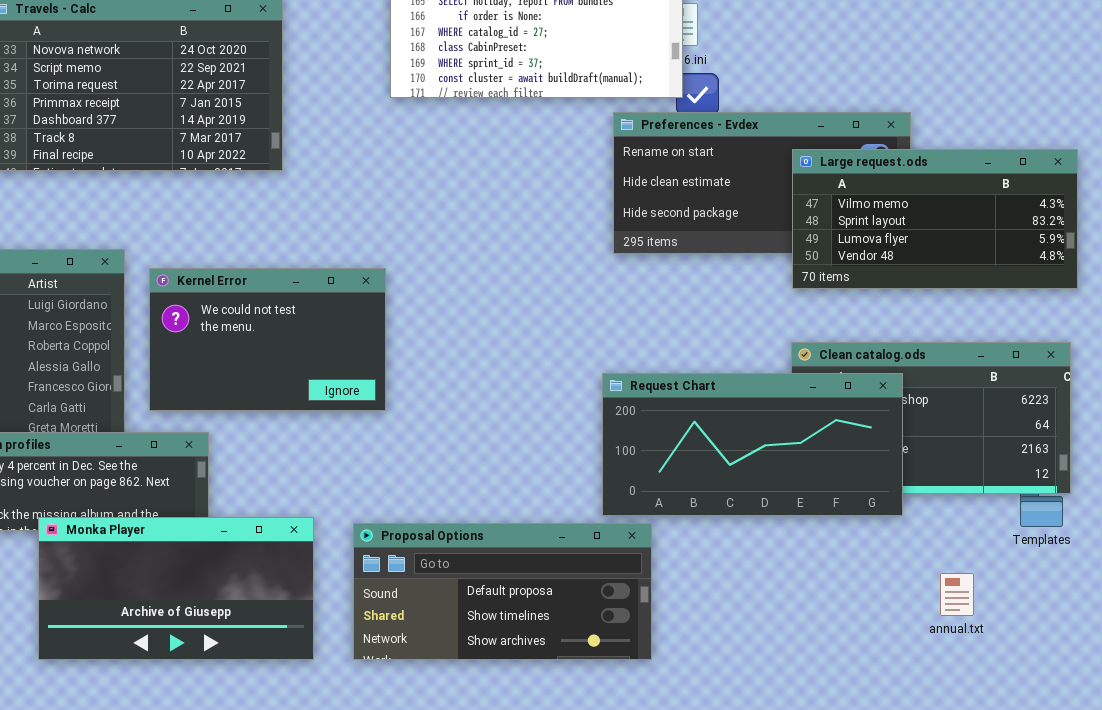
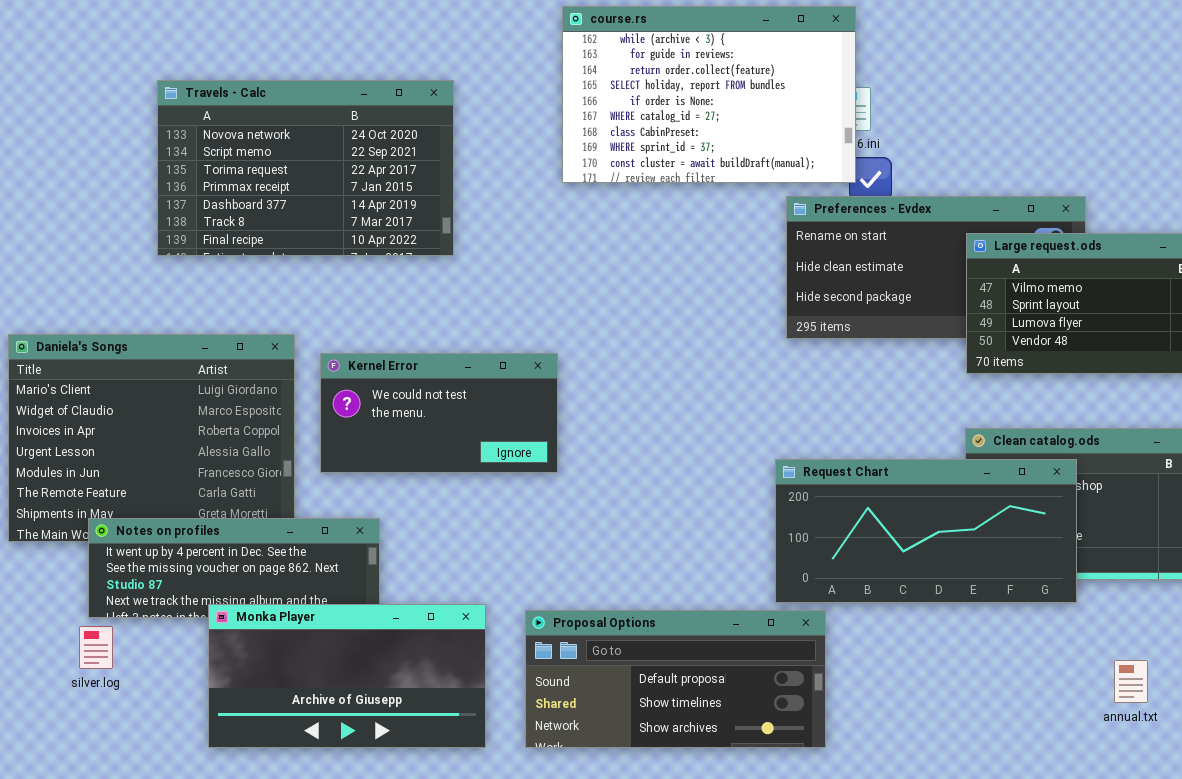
Kernel Error: [149,268,386,411] -> [320,353,558,473], resized

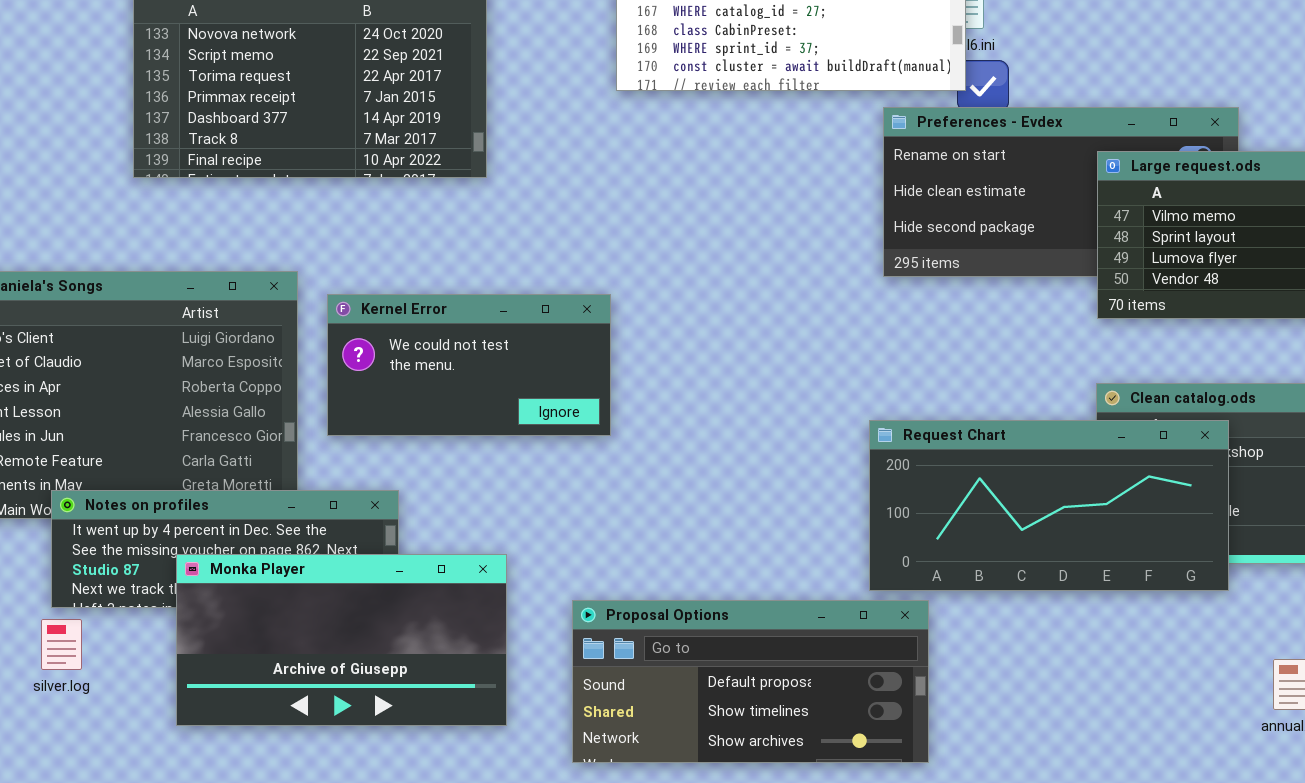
Monka Player: [208,604,486,748] -> [176,554,507,726], moved

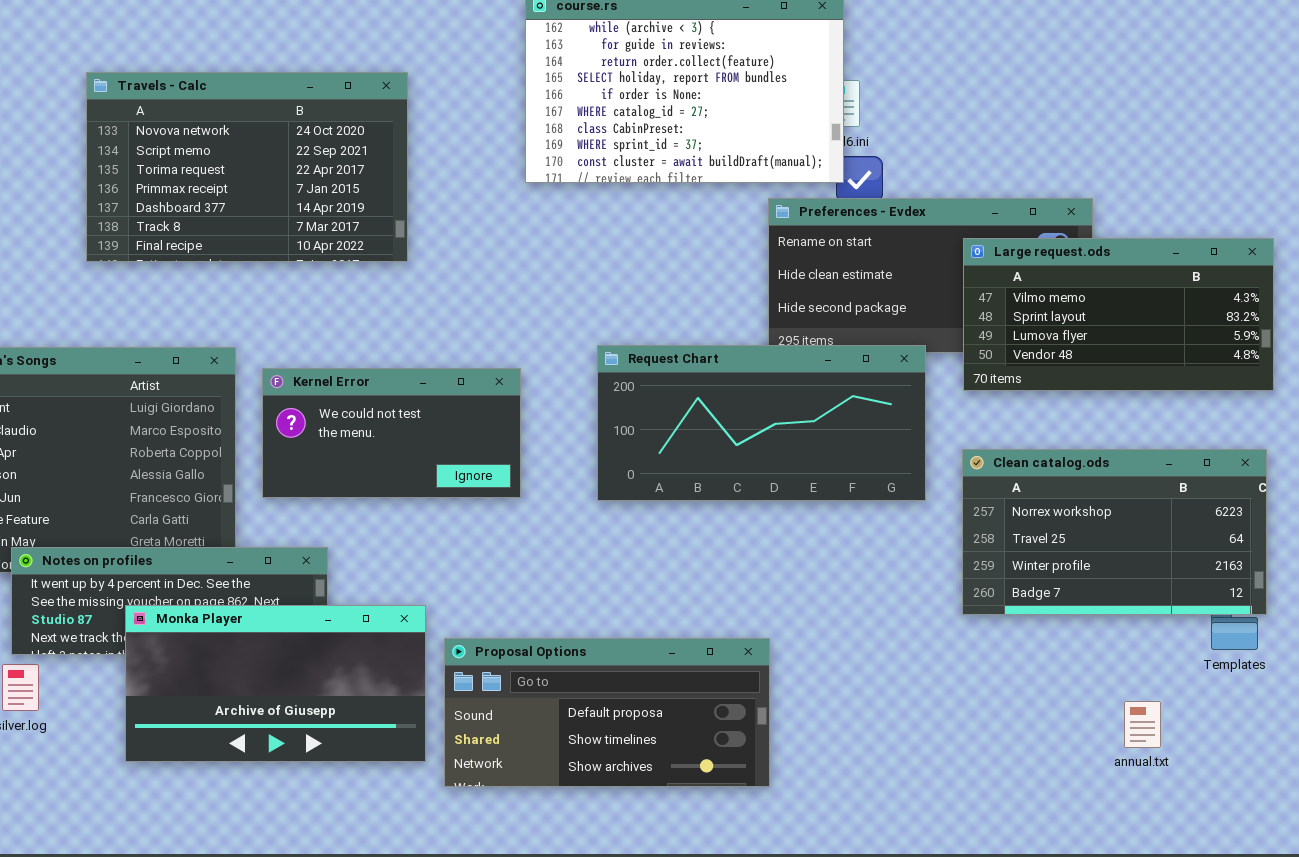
Request Chart: [869,420,1229,591] -> [597,345,926,501], moved
Proposal Options: [572,600,929,763] -> [444,638,770,787], moved

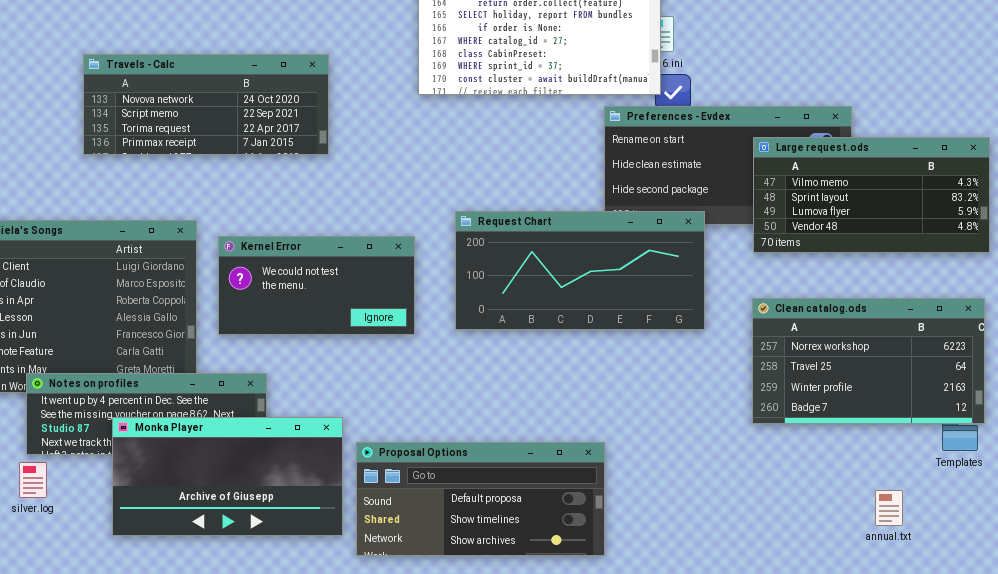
Travels - Calc: [86,72,408,262] -> [83,54,329,155], resized
Request Chart: [597,345,926,501] -> [455,211,705,330], moved

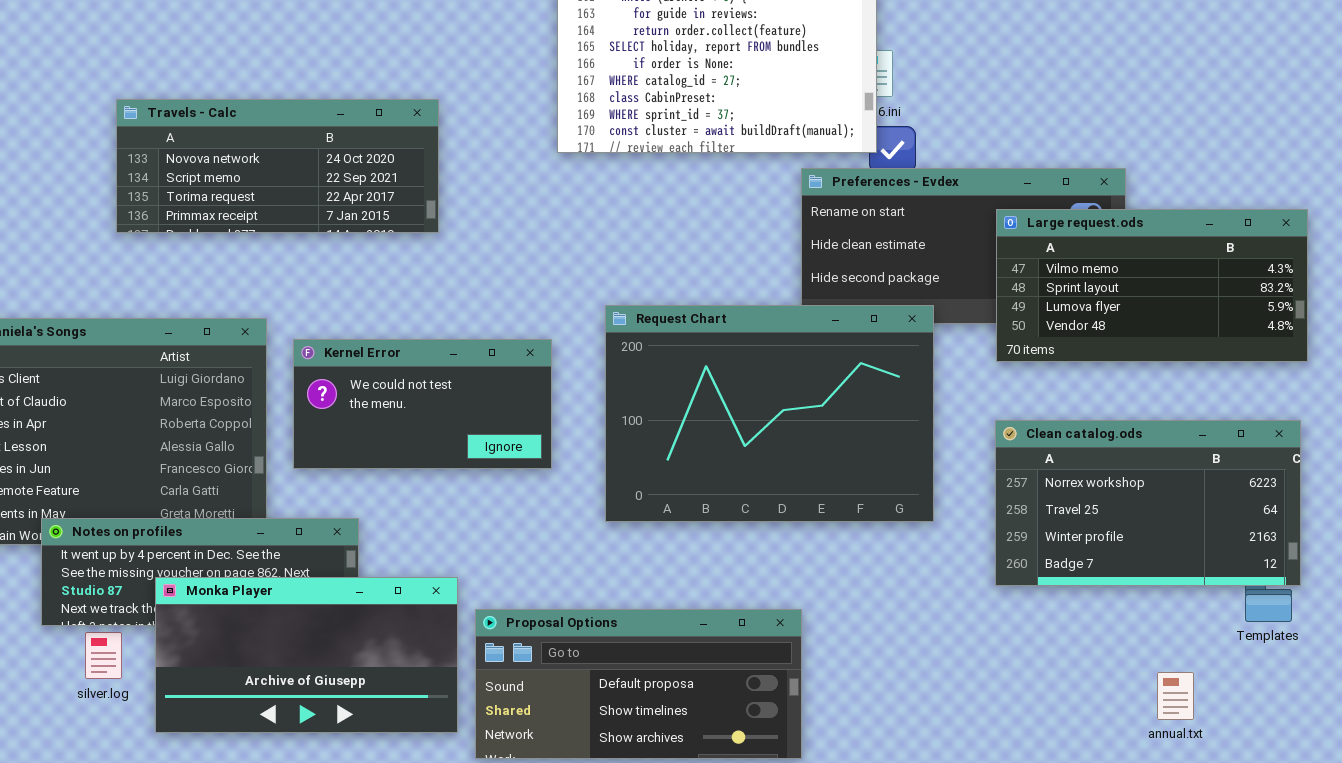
Request Chart: [455,211,705,330] -> [605,305,934,522], resized
silver.log: [19,462,47,498] -> [85,632,122,679], moved

